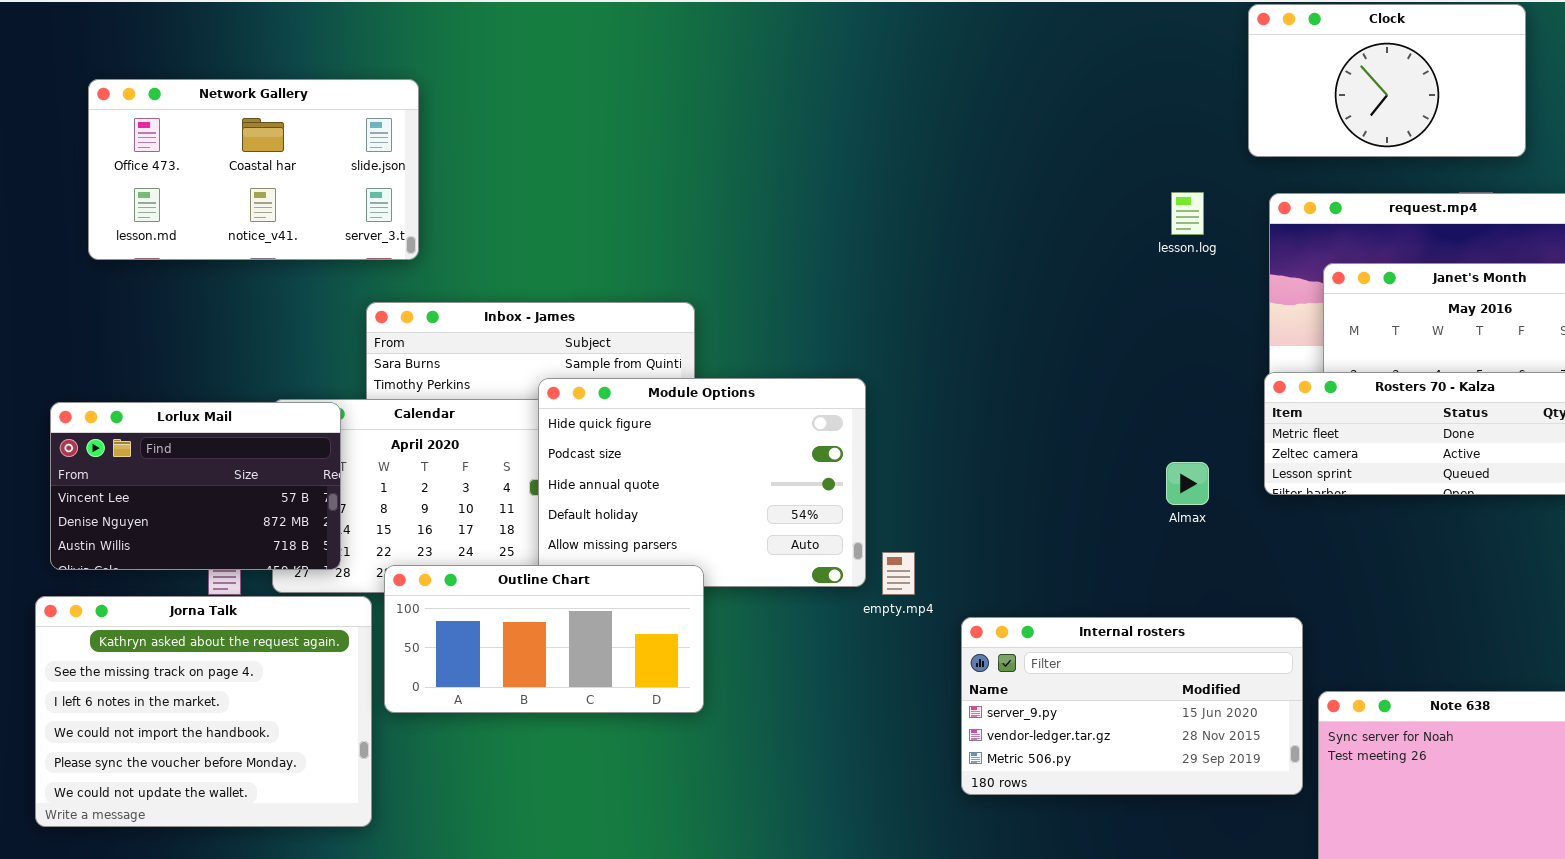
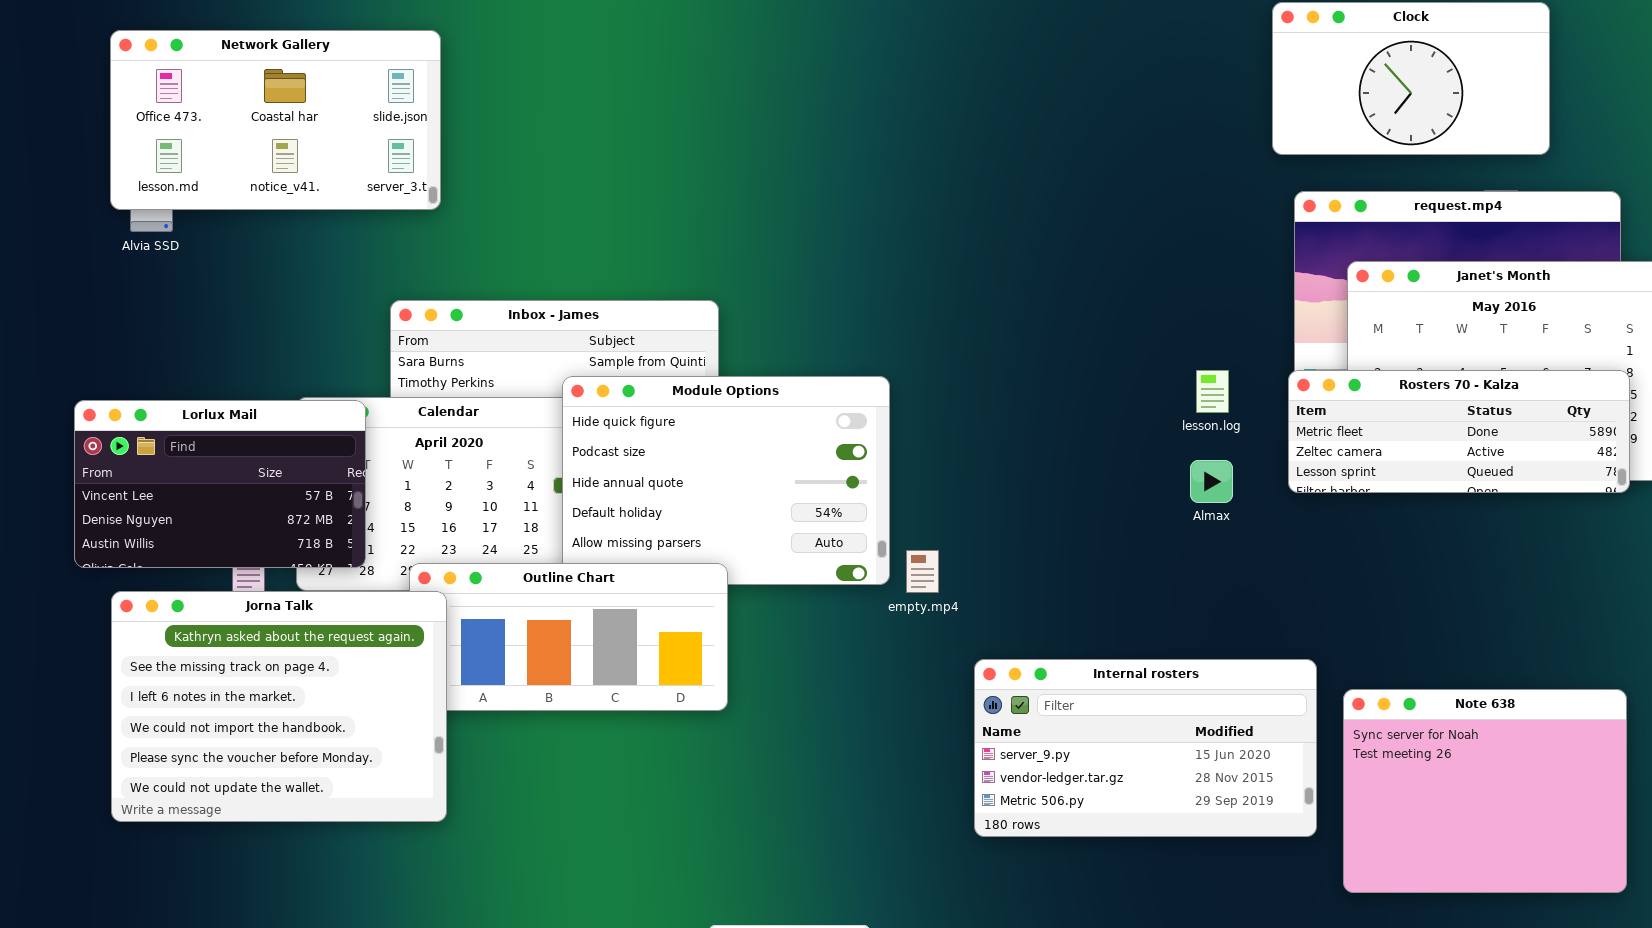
Network Gallery: [88,79,419,260] -> [110,30,441,210], moved
lesson.log: [1171,192,1204,235] -> [1196,370,1229,413], moved
Jorna Talk: [35,596,372,827] -> [111,591,447,822], moved
Internal rosters: [961,617,1303,795] -> [974,659,1317,837], moved

